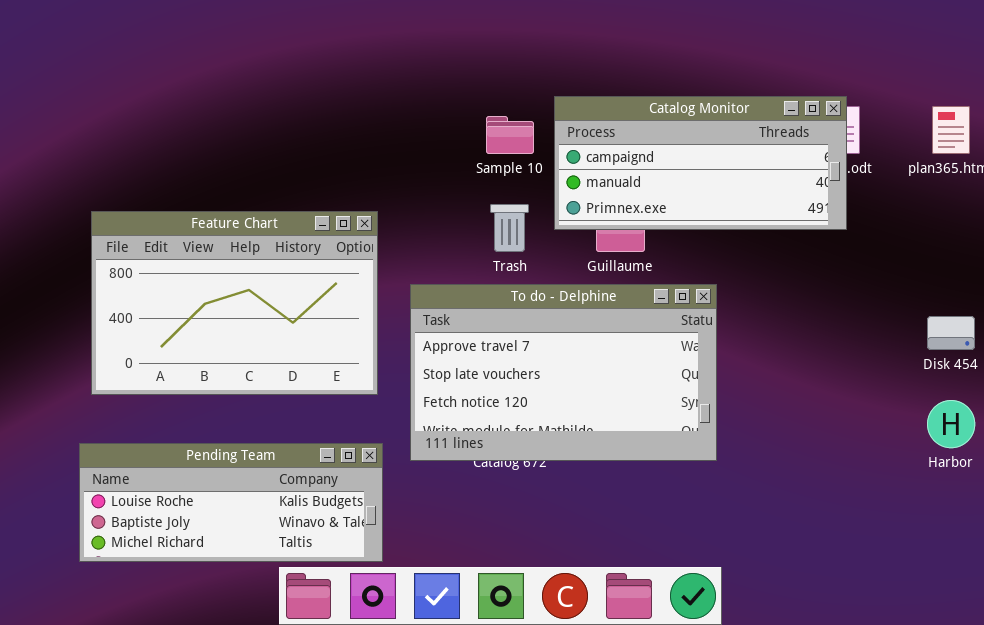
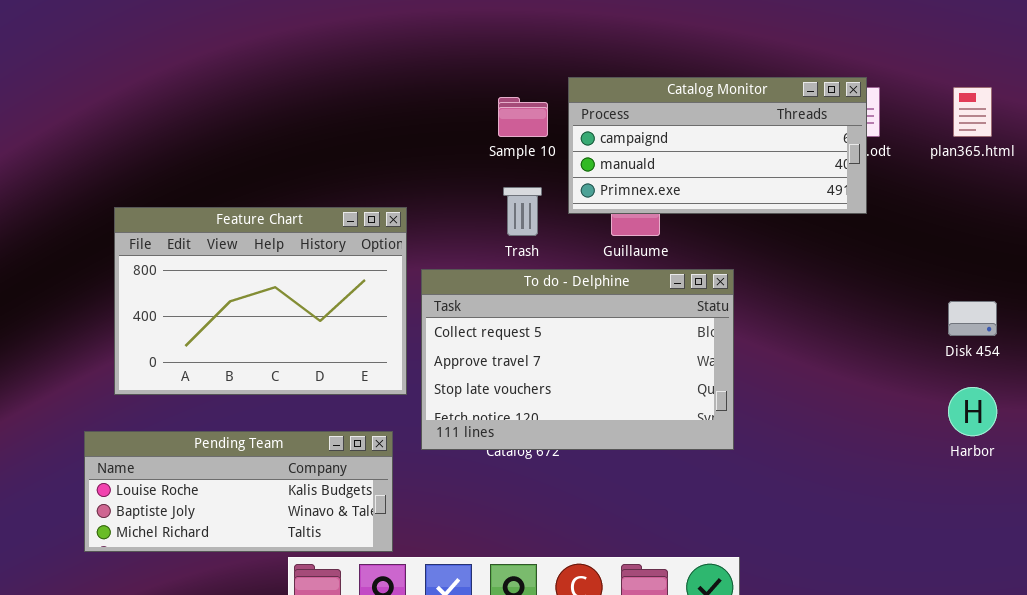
Feature Chart: [91,211,378,395] -> [114,207,407,395], moved
To do - Delphine: [410,284,717,461] -> [421,269,734,450], scrolled up 1 row

